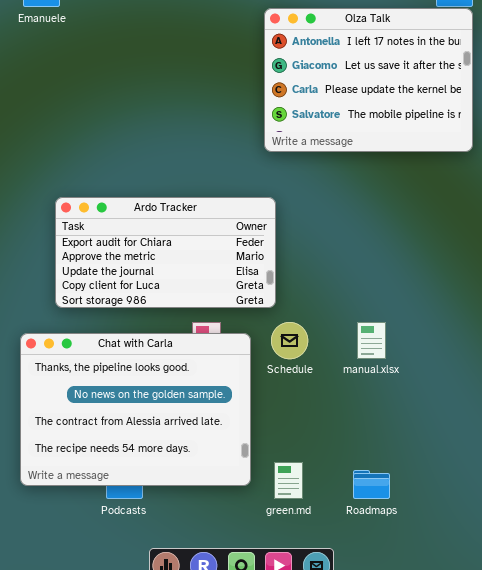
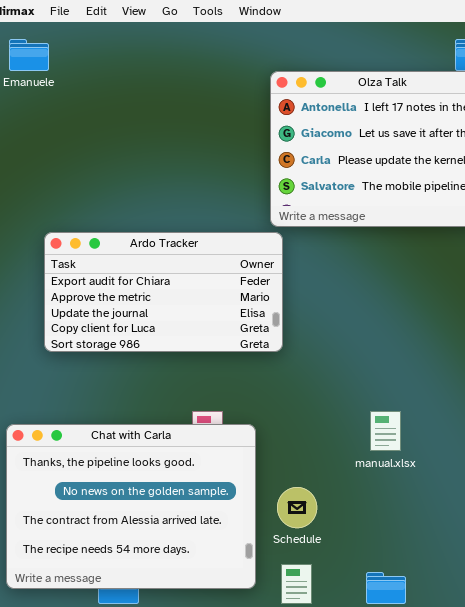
Ardo Tracker: [55,197,276,308] -> [44,232,283,352], moved
Schedule: [271,322,308,359] -> [277,487,317,528], moved

